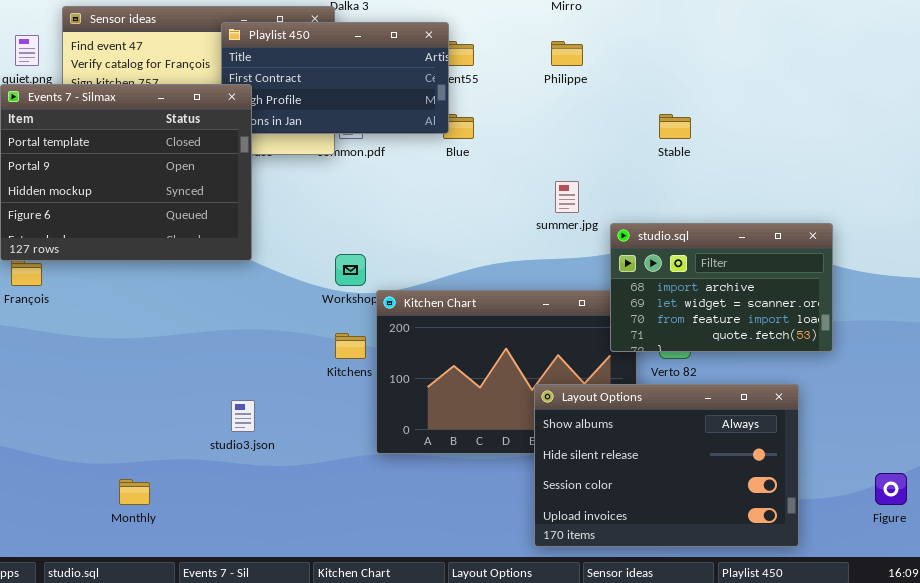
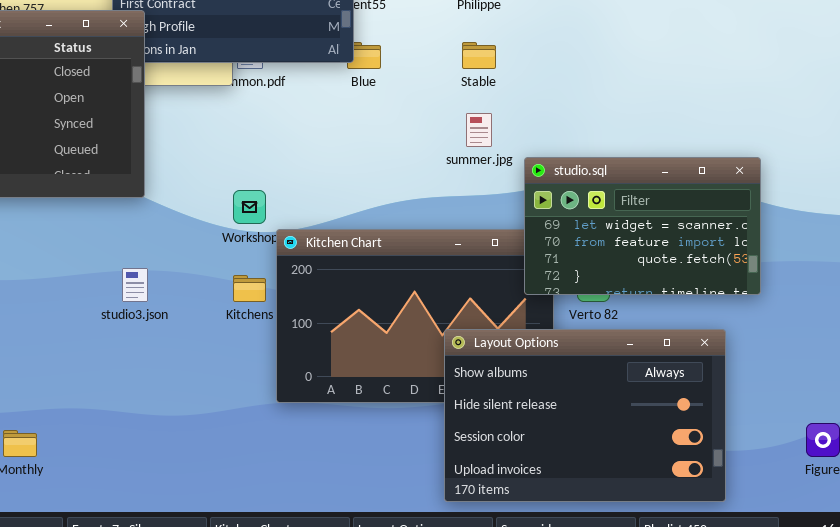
Stable: [659,114,691,139] -> [462,42,496,69], moved
studio.sql: [610,223,833,352] -> [524,157,761,295], scrolled down 1 row
studio3.json: [231,400,255,432] -> [122,268,148,302], moved

